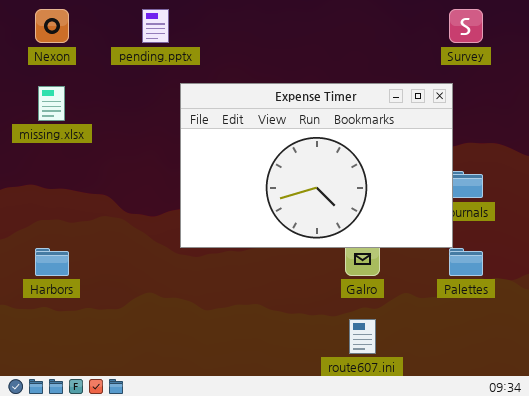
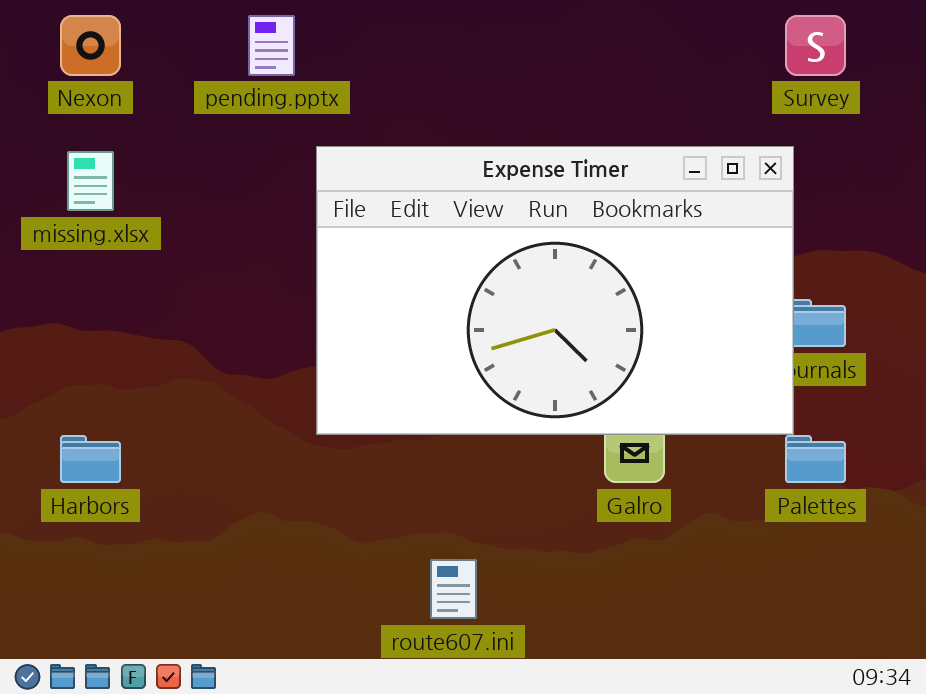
route607.ini: [349,319,376,354] -> [430,559,477,619], moved

